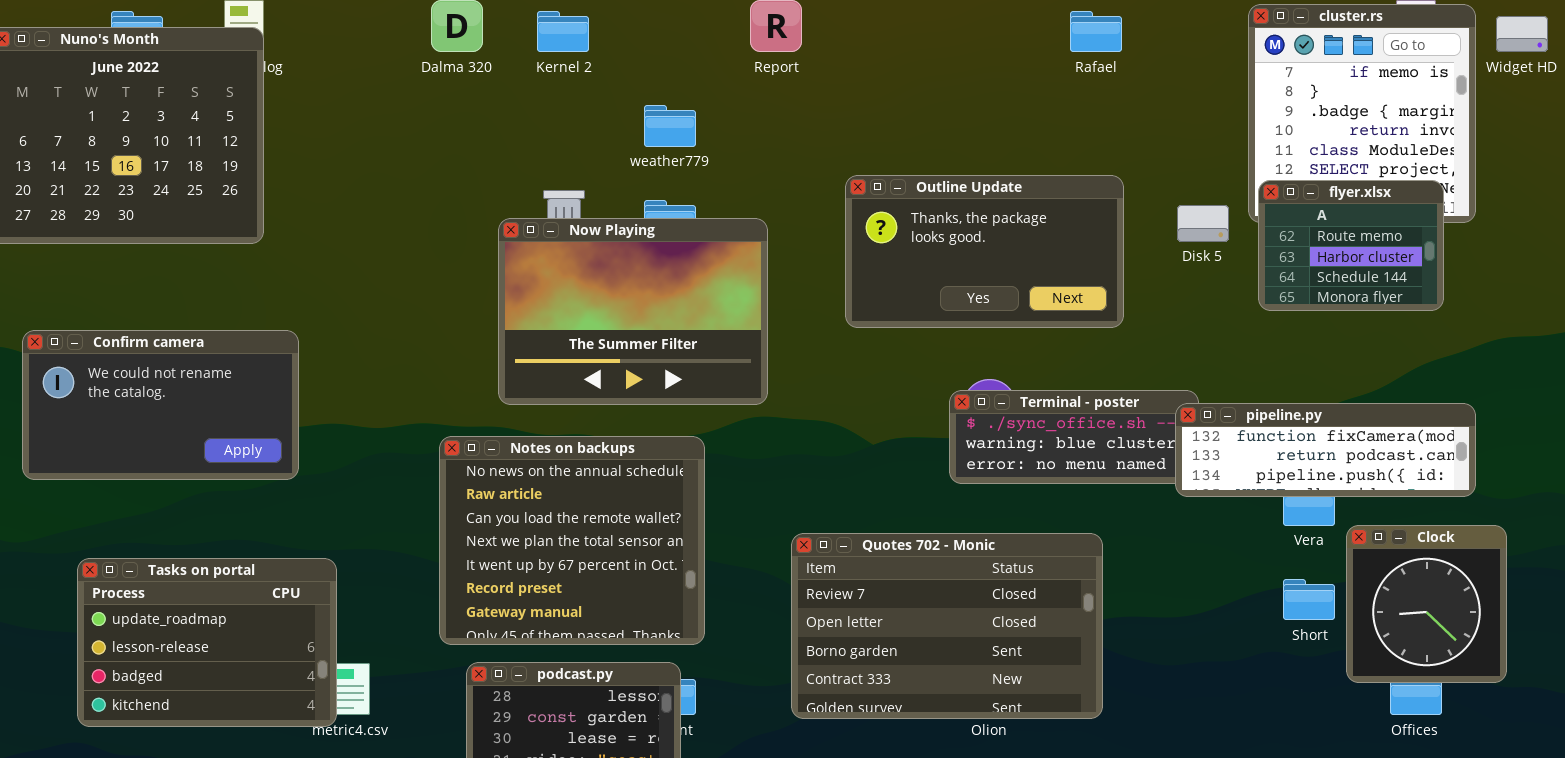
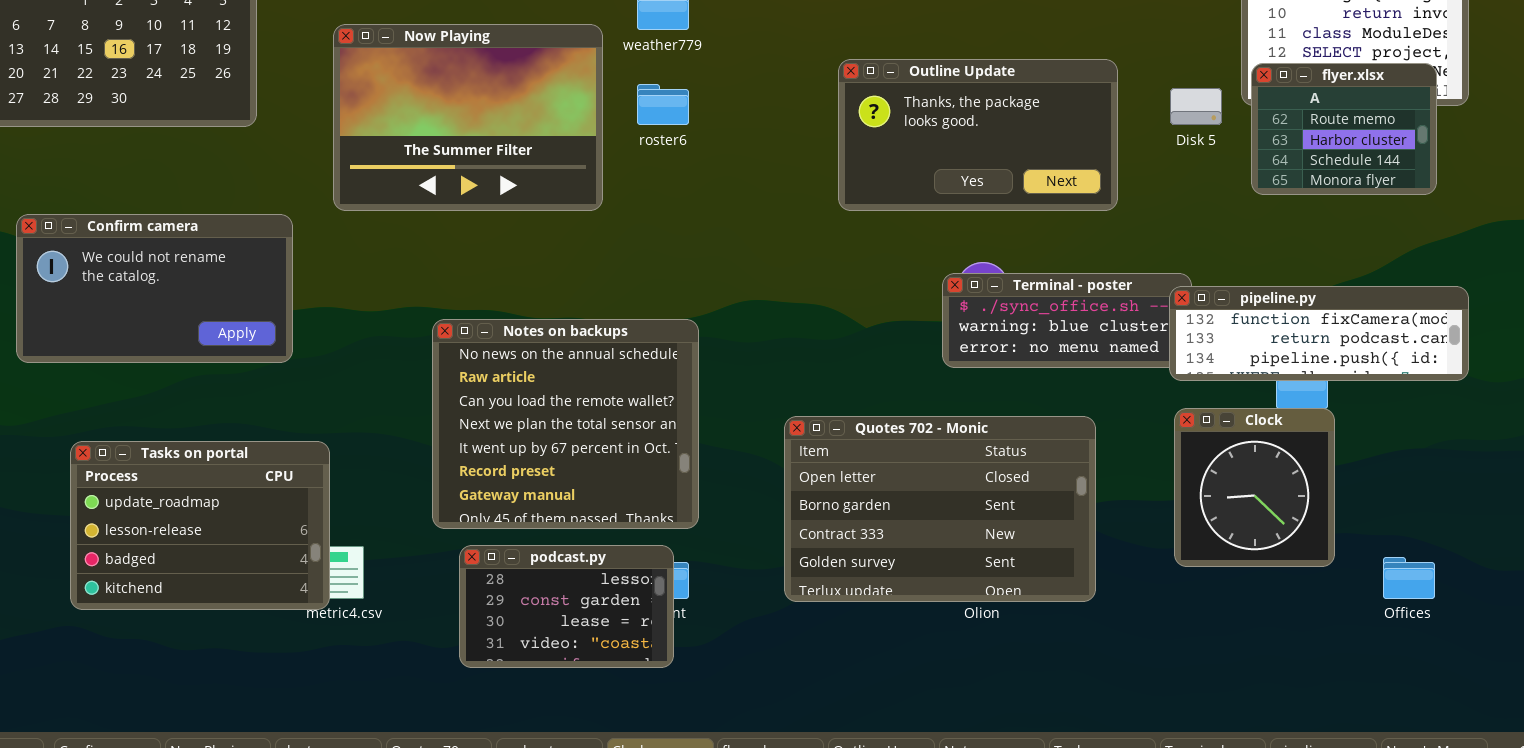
Now Playing: [498,218,768,405] -> [333,24,603,211], moved
Clock: [1346,525,1507,683] -> [1174,408,1335,567], moved
Quotes 702 - Monic: [791,533,1103,719] -> [784,416,1096,602], scrolled down 1 row

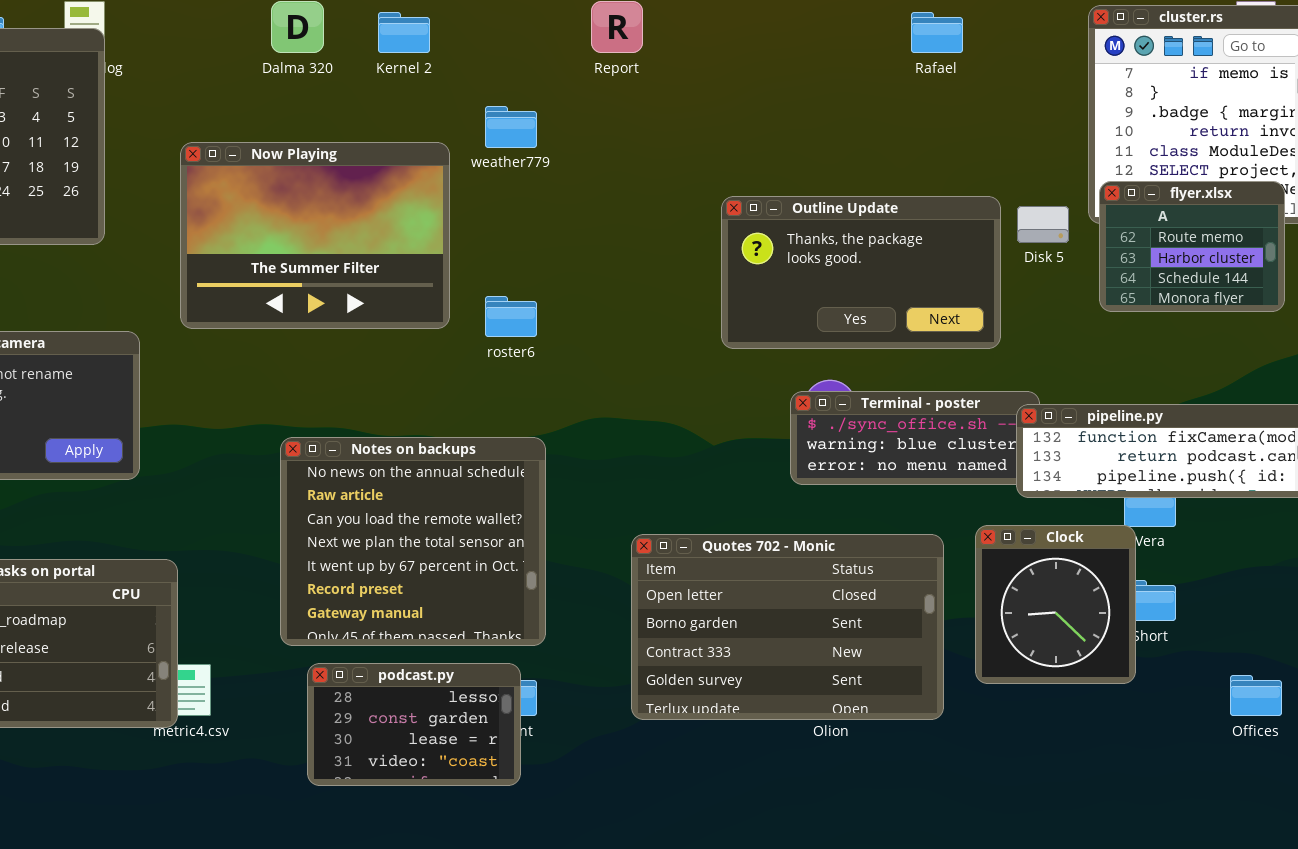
Outline Update: [838,59,1118,211] -> [721,196,1001,349], moved
roster6: [637,84,689,125] -> [485,296,537,337], moved
Clock: [1174,408,1335,567] -> [975,525,1136,684], moved

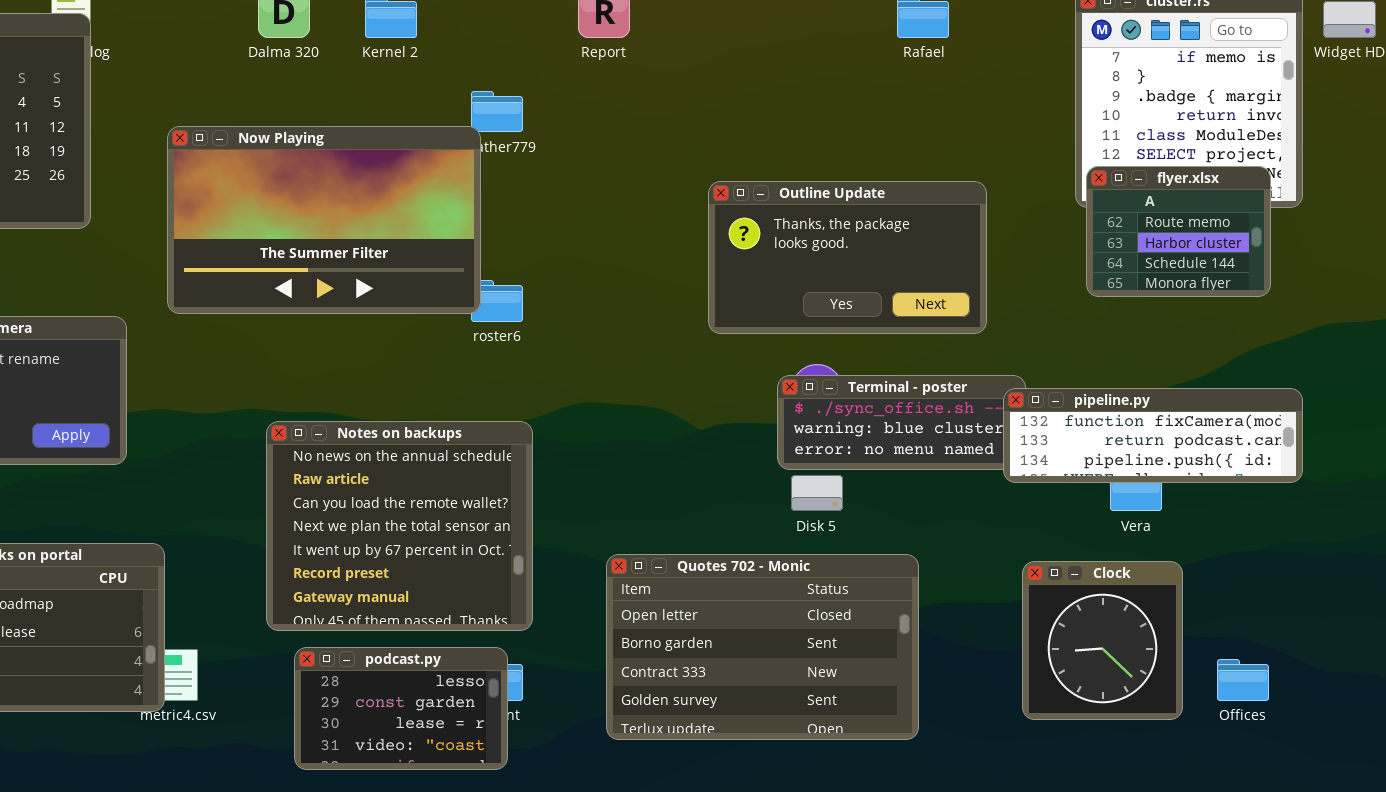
Now Playing: [180,142,450,329] -> [167,126,481,314], resized
Disk 5: [1017,206,1069,243] -> [791,475,843,511], moved
Clock: [975,525,1136,684] -> [1022,561,1183,720], moved
Quotes 702 - Monic: [631,534,944,720] -> [606,554,919,740], moved

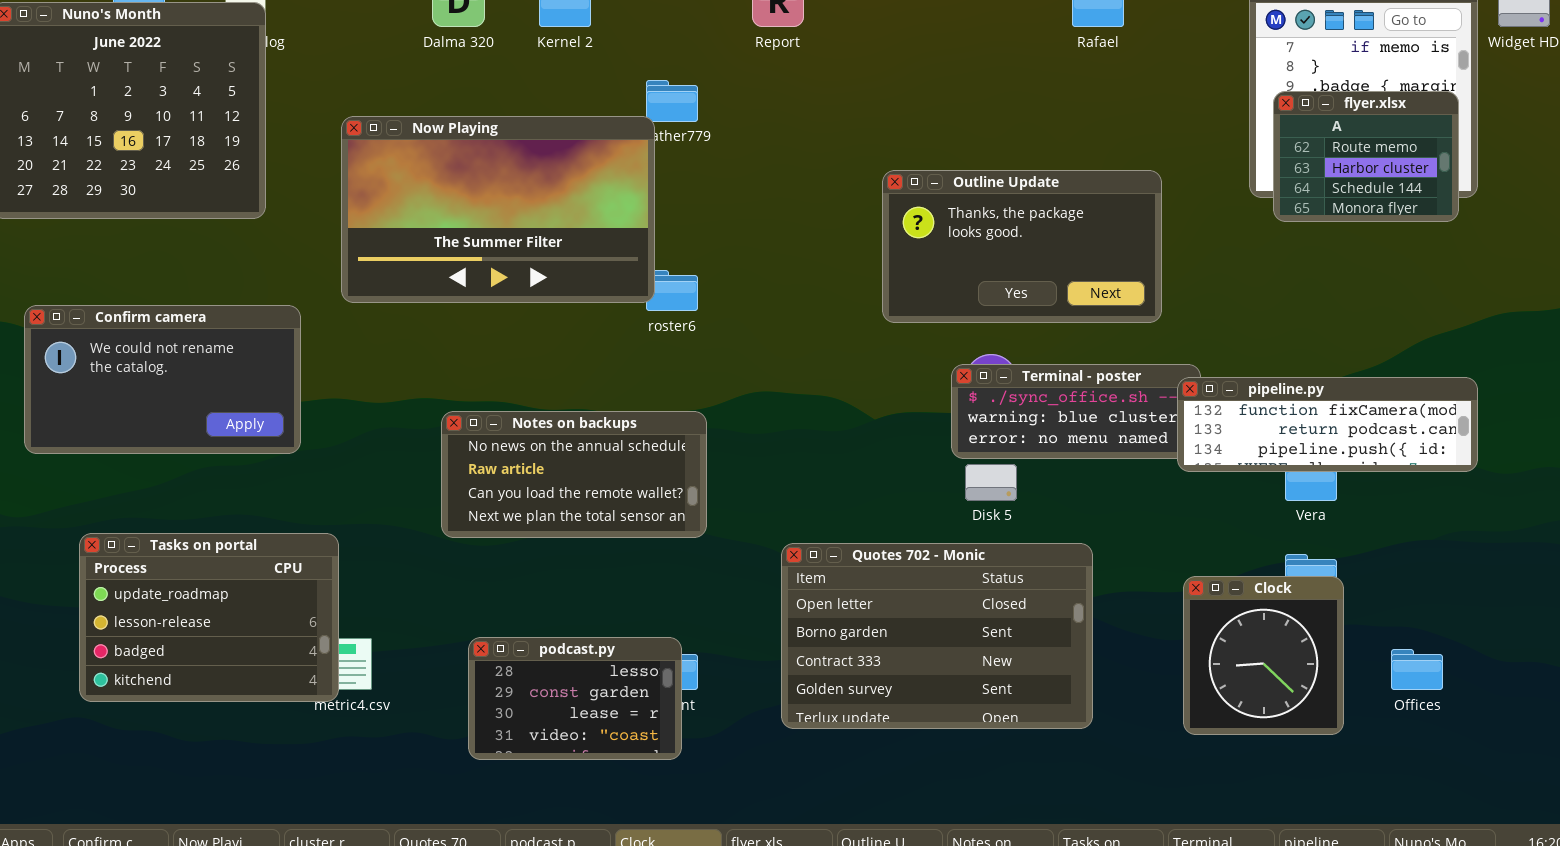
flyer.xlsx: [1086,166,1271,297] -> [1273,91,1459,222], moved
Notes on backups: [266,421,533,631] -> [441,411,707,538], resized
Clock: [1022,561,1183,720] -> [1183,576,1344,735], moved

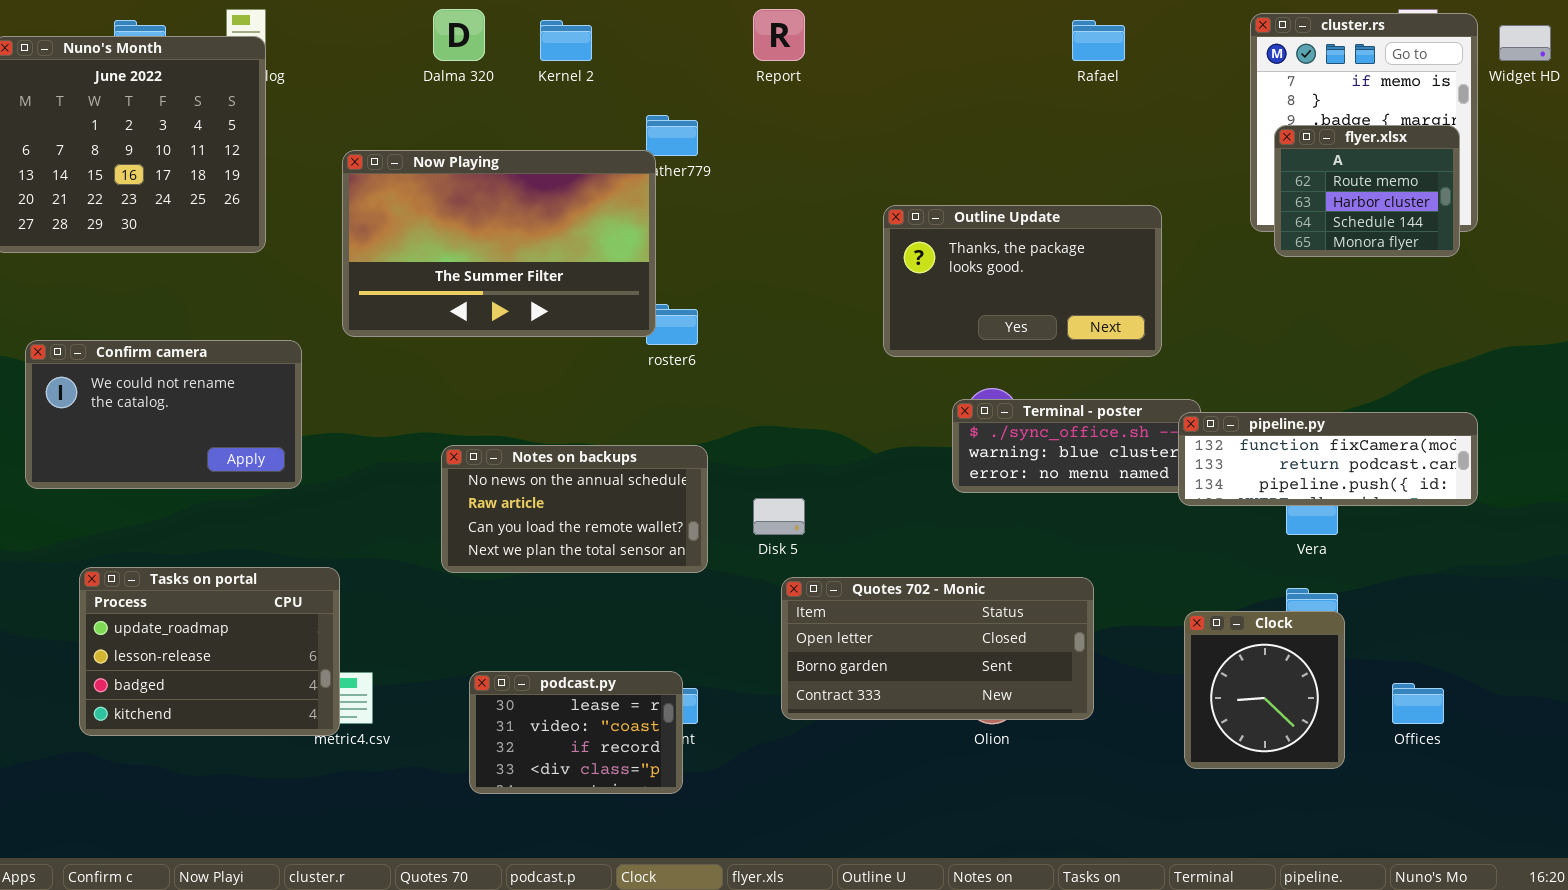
Disk 5: [965,464,1017,501] -> [753,498,805,535], moved
Quotes 702 - Monic: [781,543,1093,729] -> [781,577,1094,720], resized
podcast.py: [468,637,682,760] -> [469,671,683,794], scrolled down 2 rows

